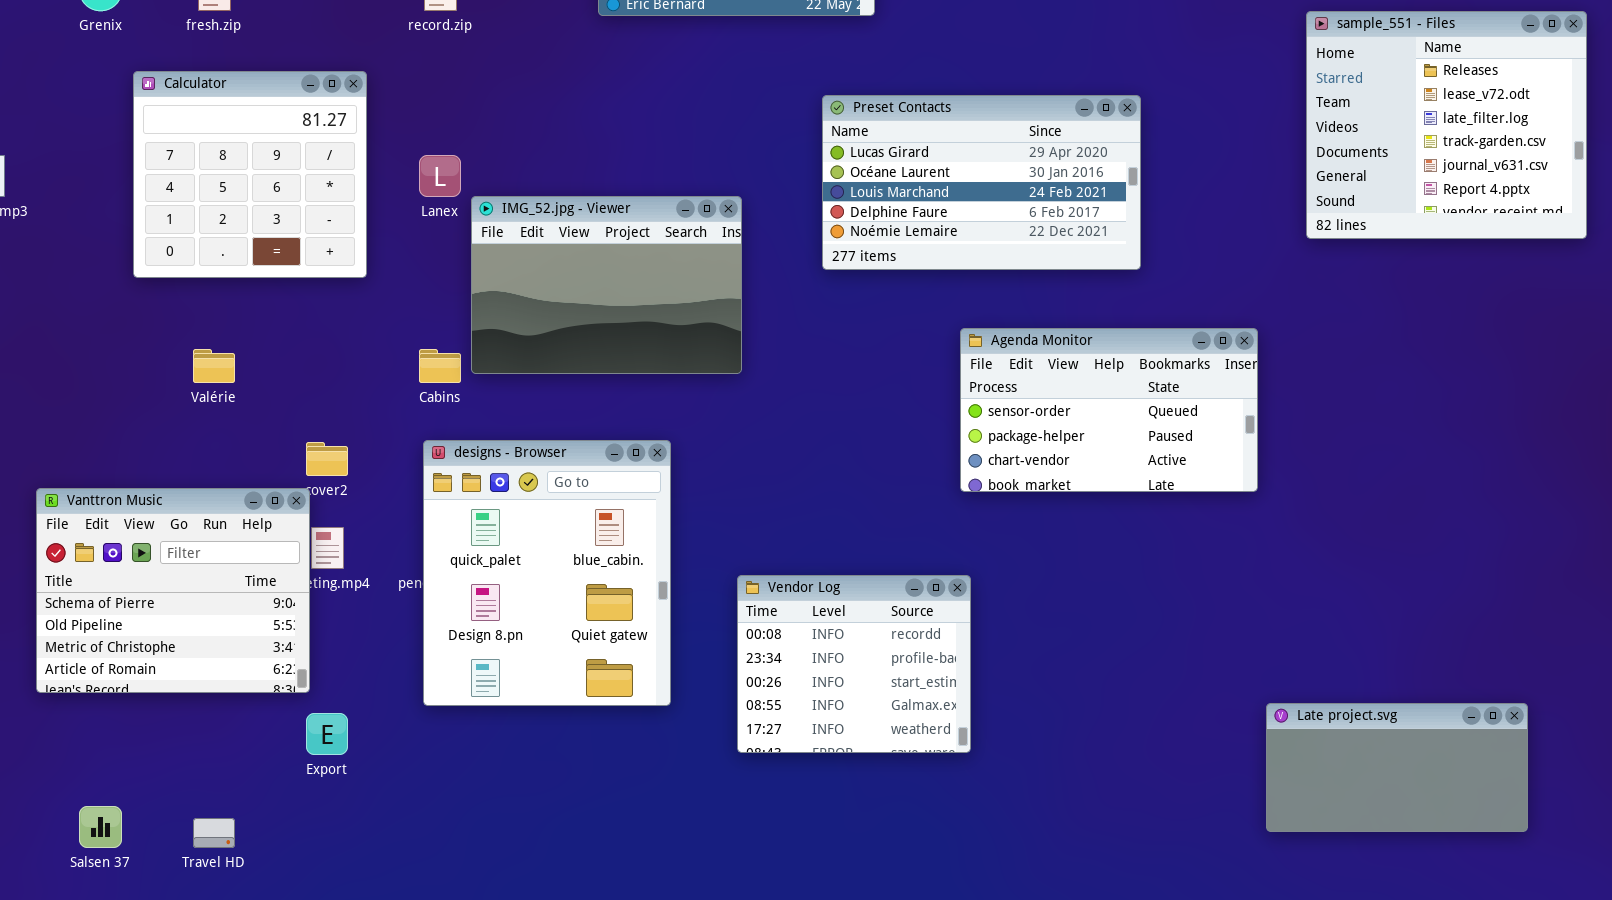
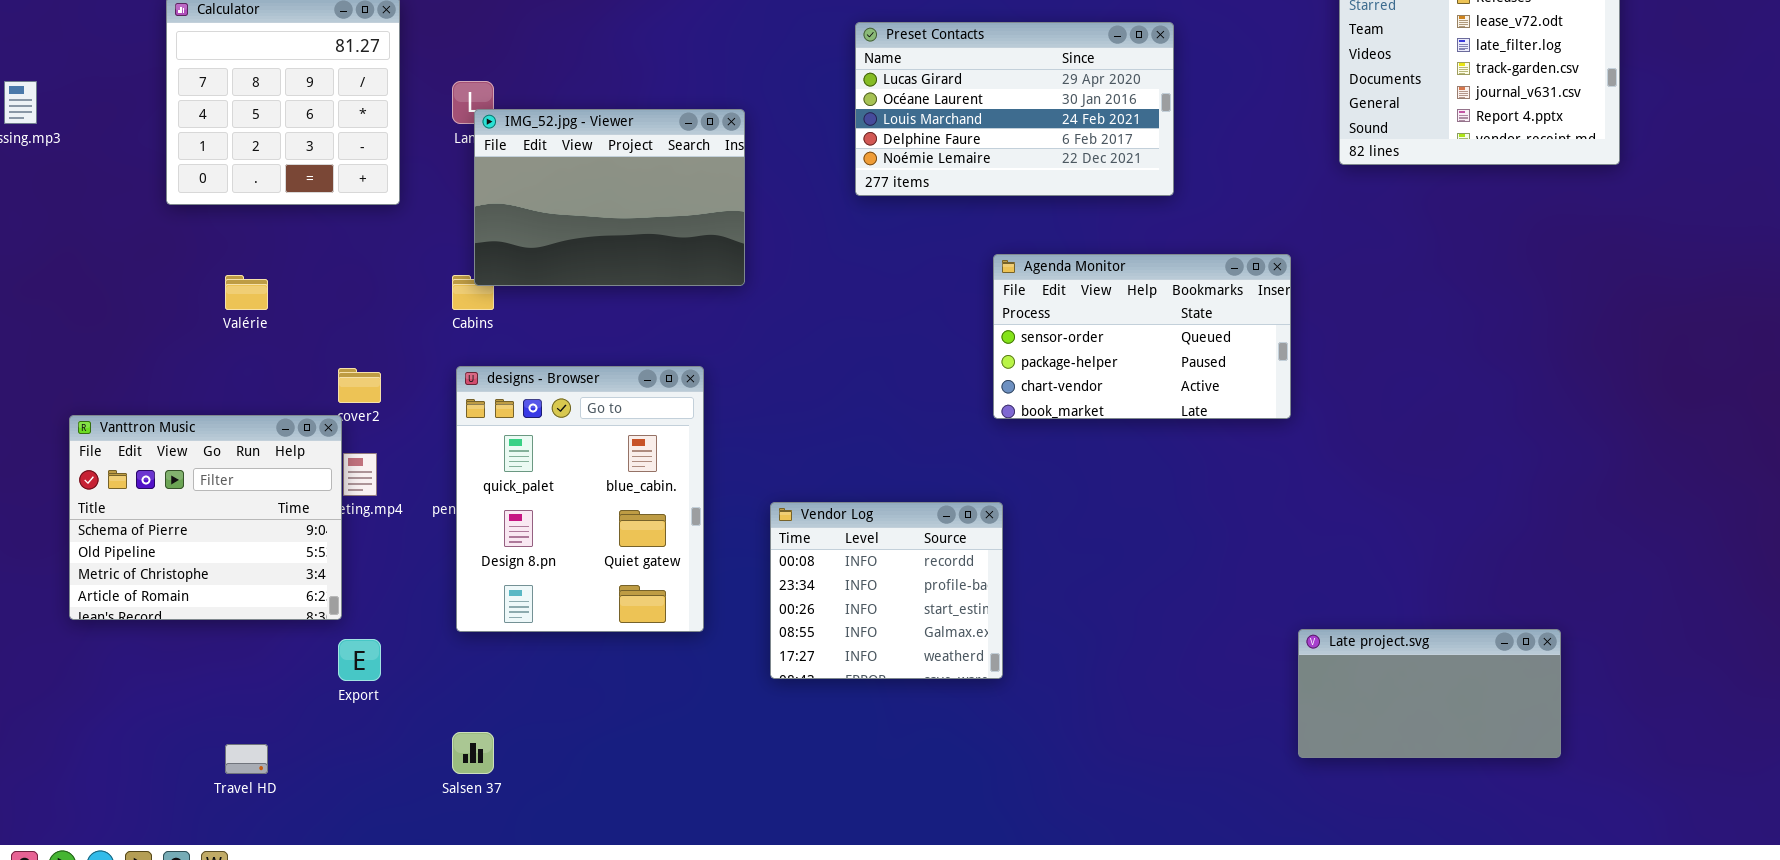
IMG_52.jpg - Viewer: [471,196,742,374] -> [474,109,745,286], moved
Salsen 37: [79,806,122,848] -> [452,732,494,774], moved

